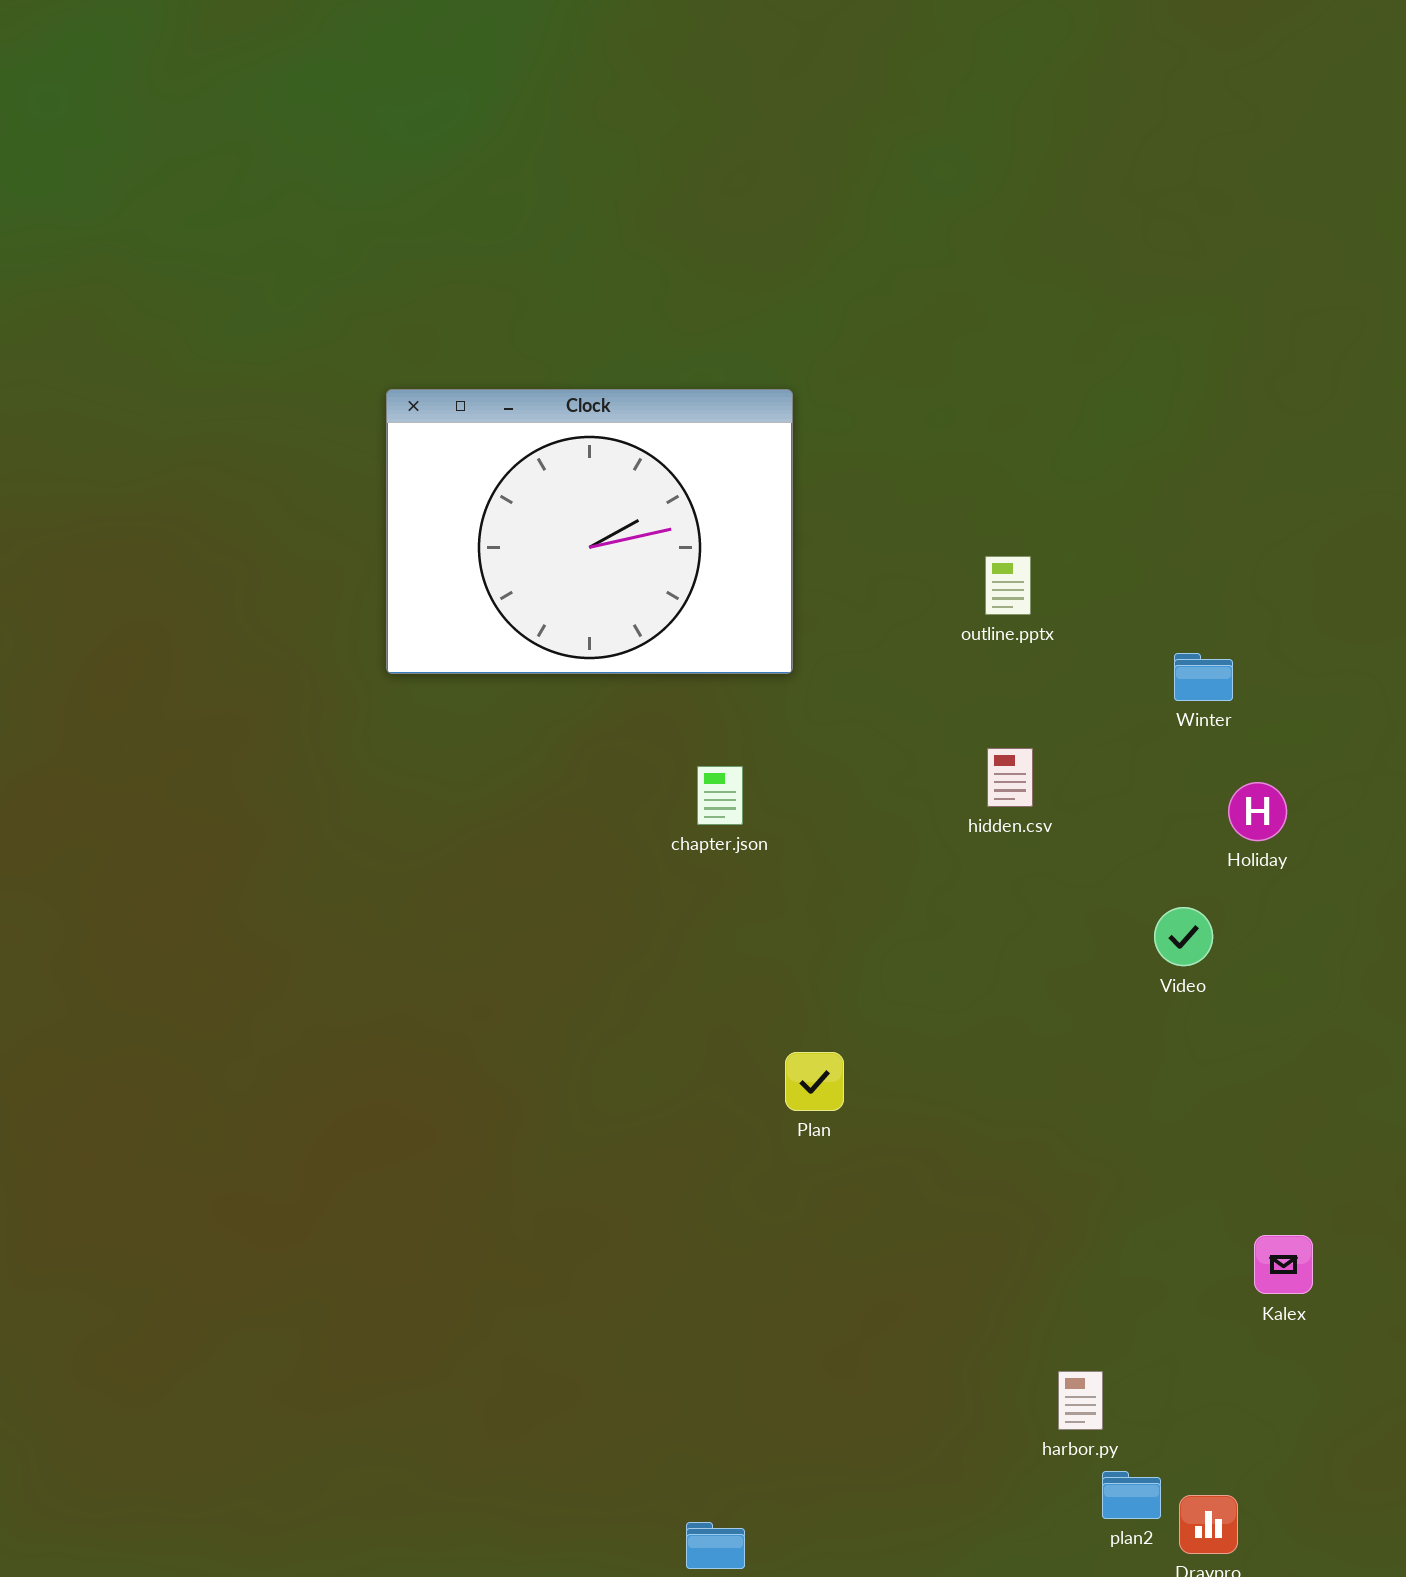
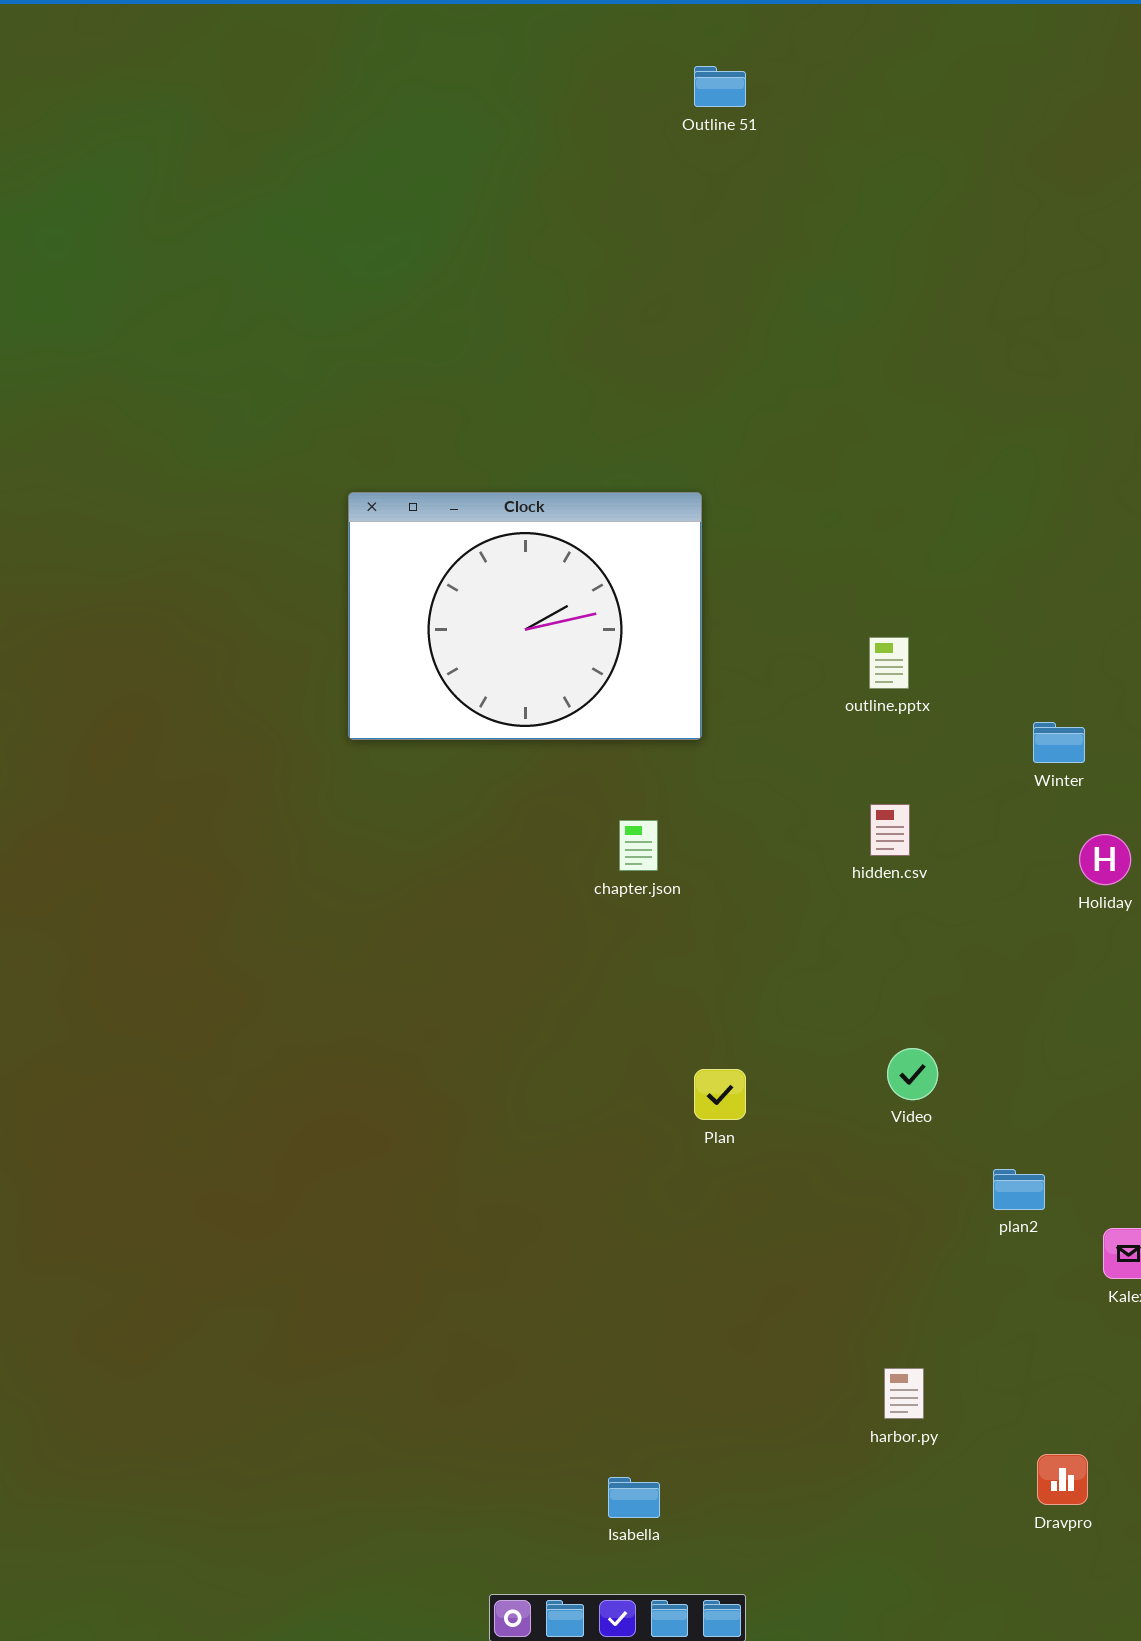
Video: [1154,907,1213,966] -> [887,1048,938,1100], moved
harbor.py: [1058,1371,1103,1430] -> [884,1368,924,1419], moved
plan2: [1102,1471,1161,1519] -> [993,1169,1045,1210], moved

